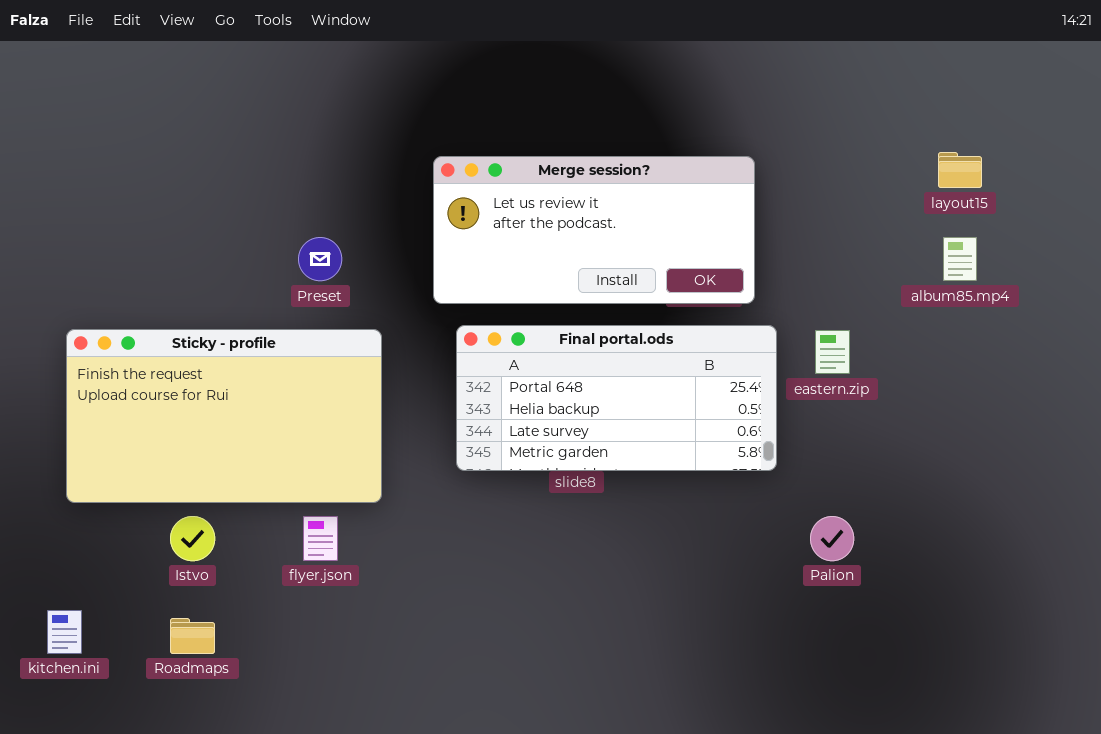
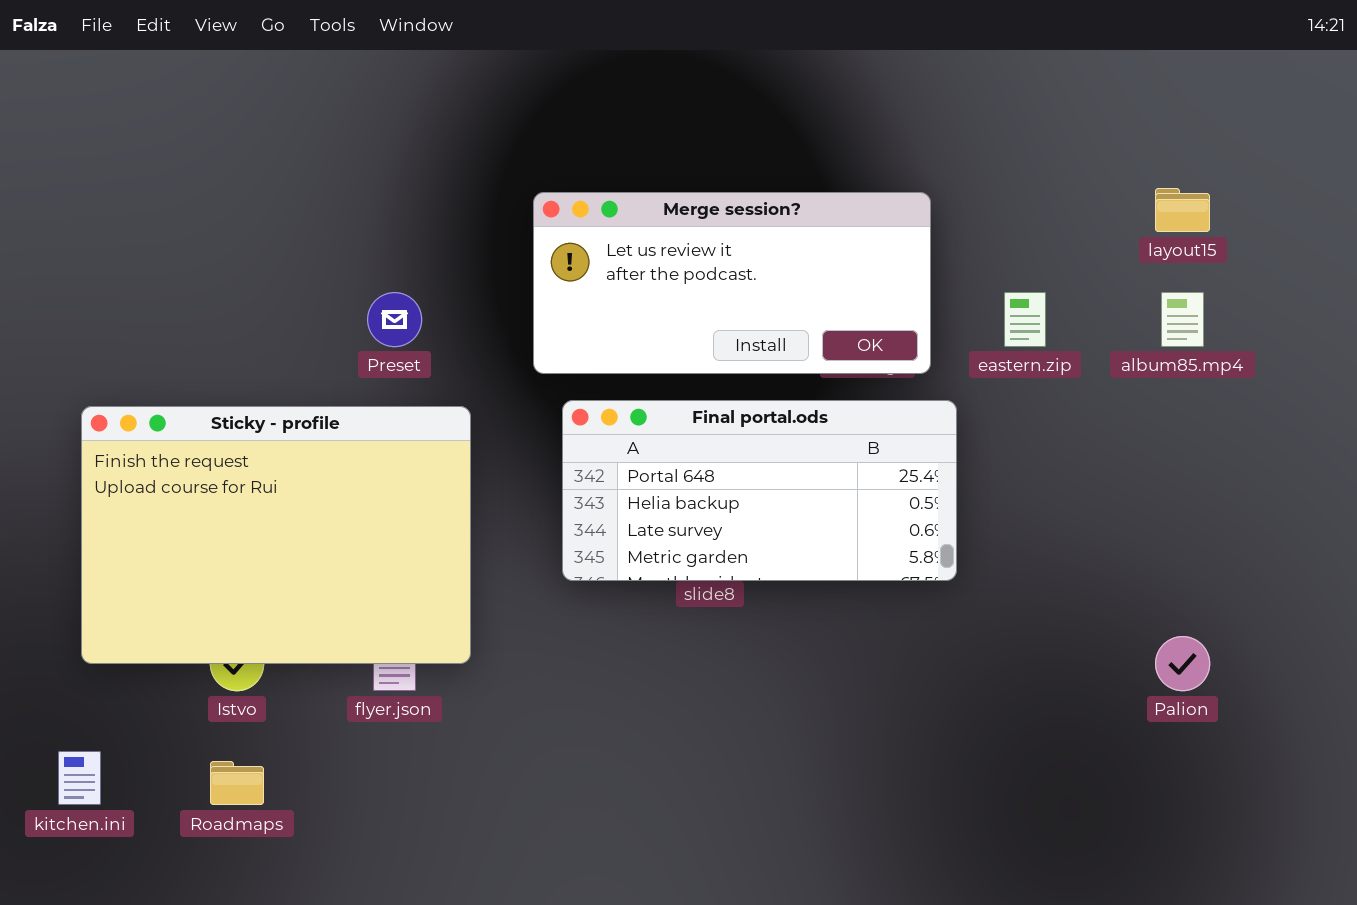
Sticky - profile: [66,329,382,503] -> [81,406,471,664], resized
eastern.zip: [815,330,850,374] -> [1004,292,1046,347], moved
Palion: [810,516,854,561] -> [1155,636,1210,691], moved

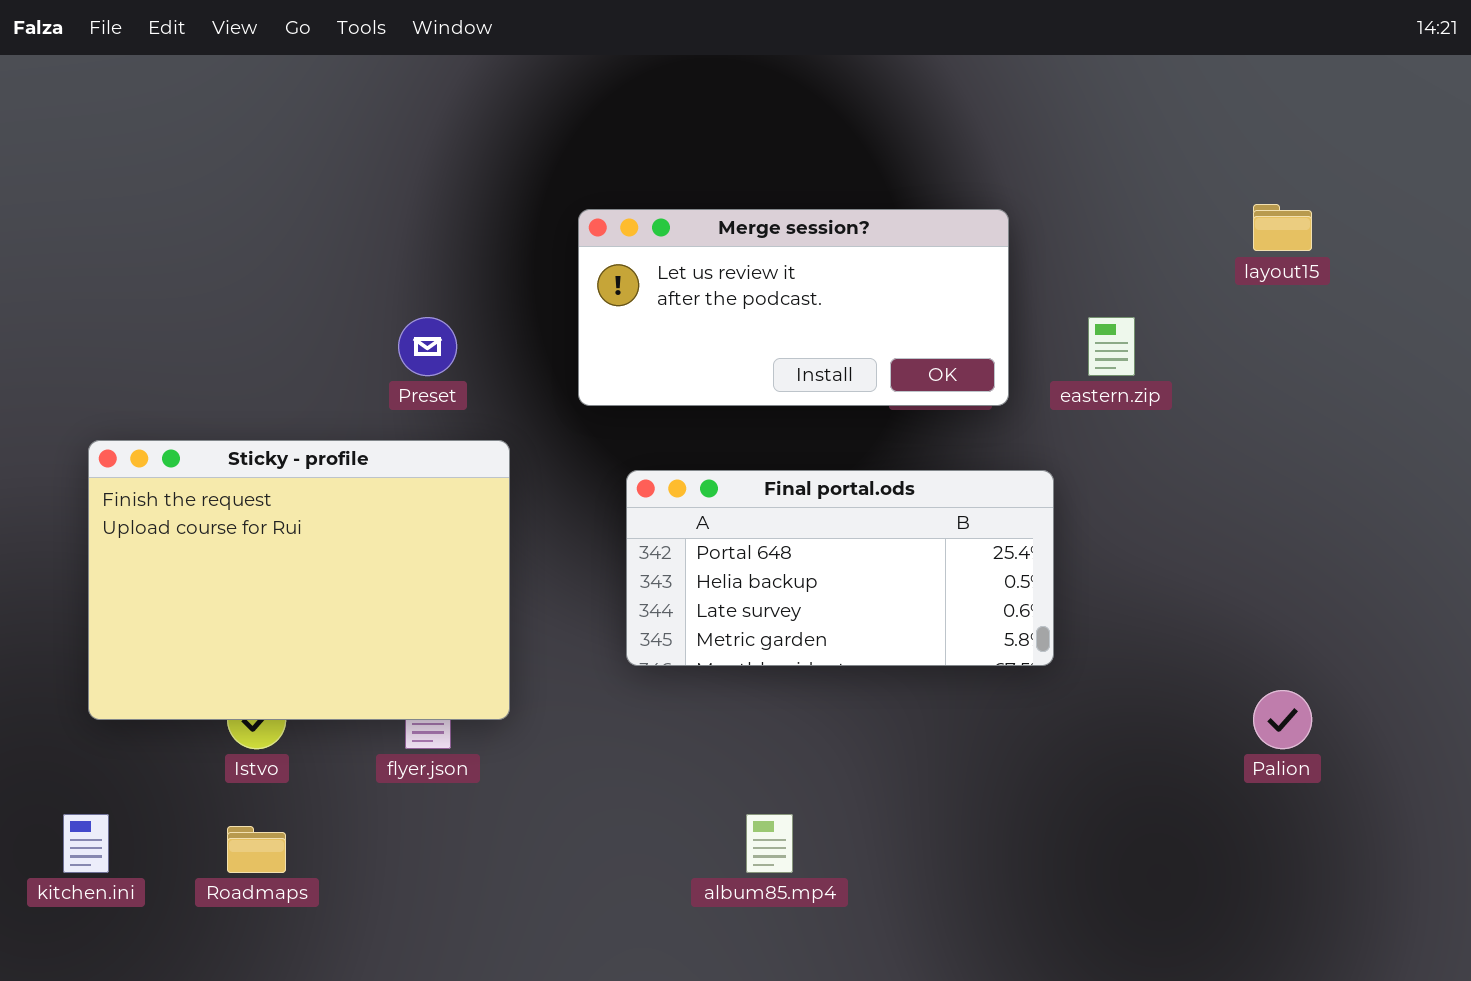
album85.mp4: [1161,292,1204,347] -> [746,814,793,873], moved
Final portal.ods: [562,400,957,581] -> [626,470,1054,666], moved

